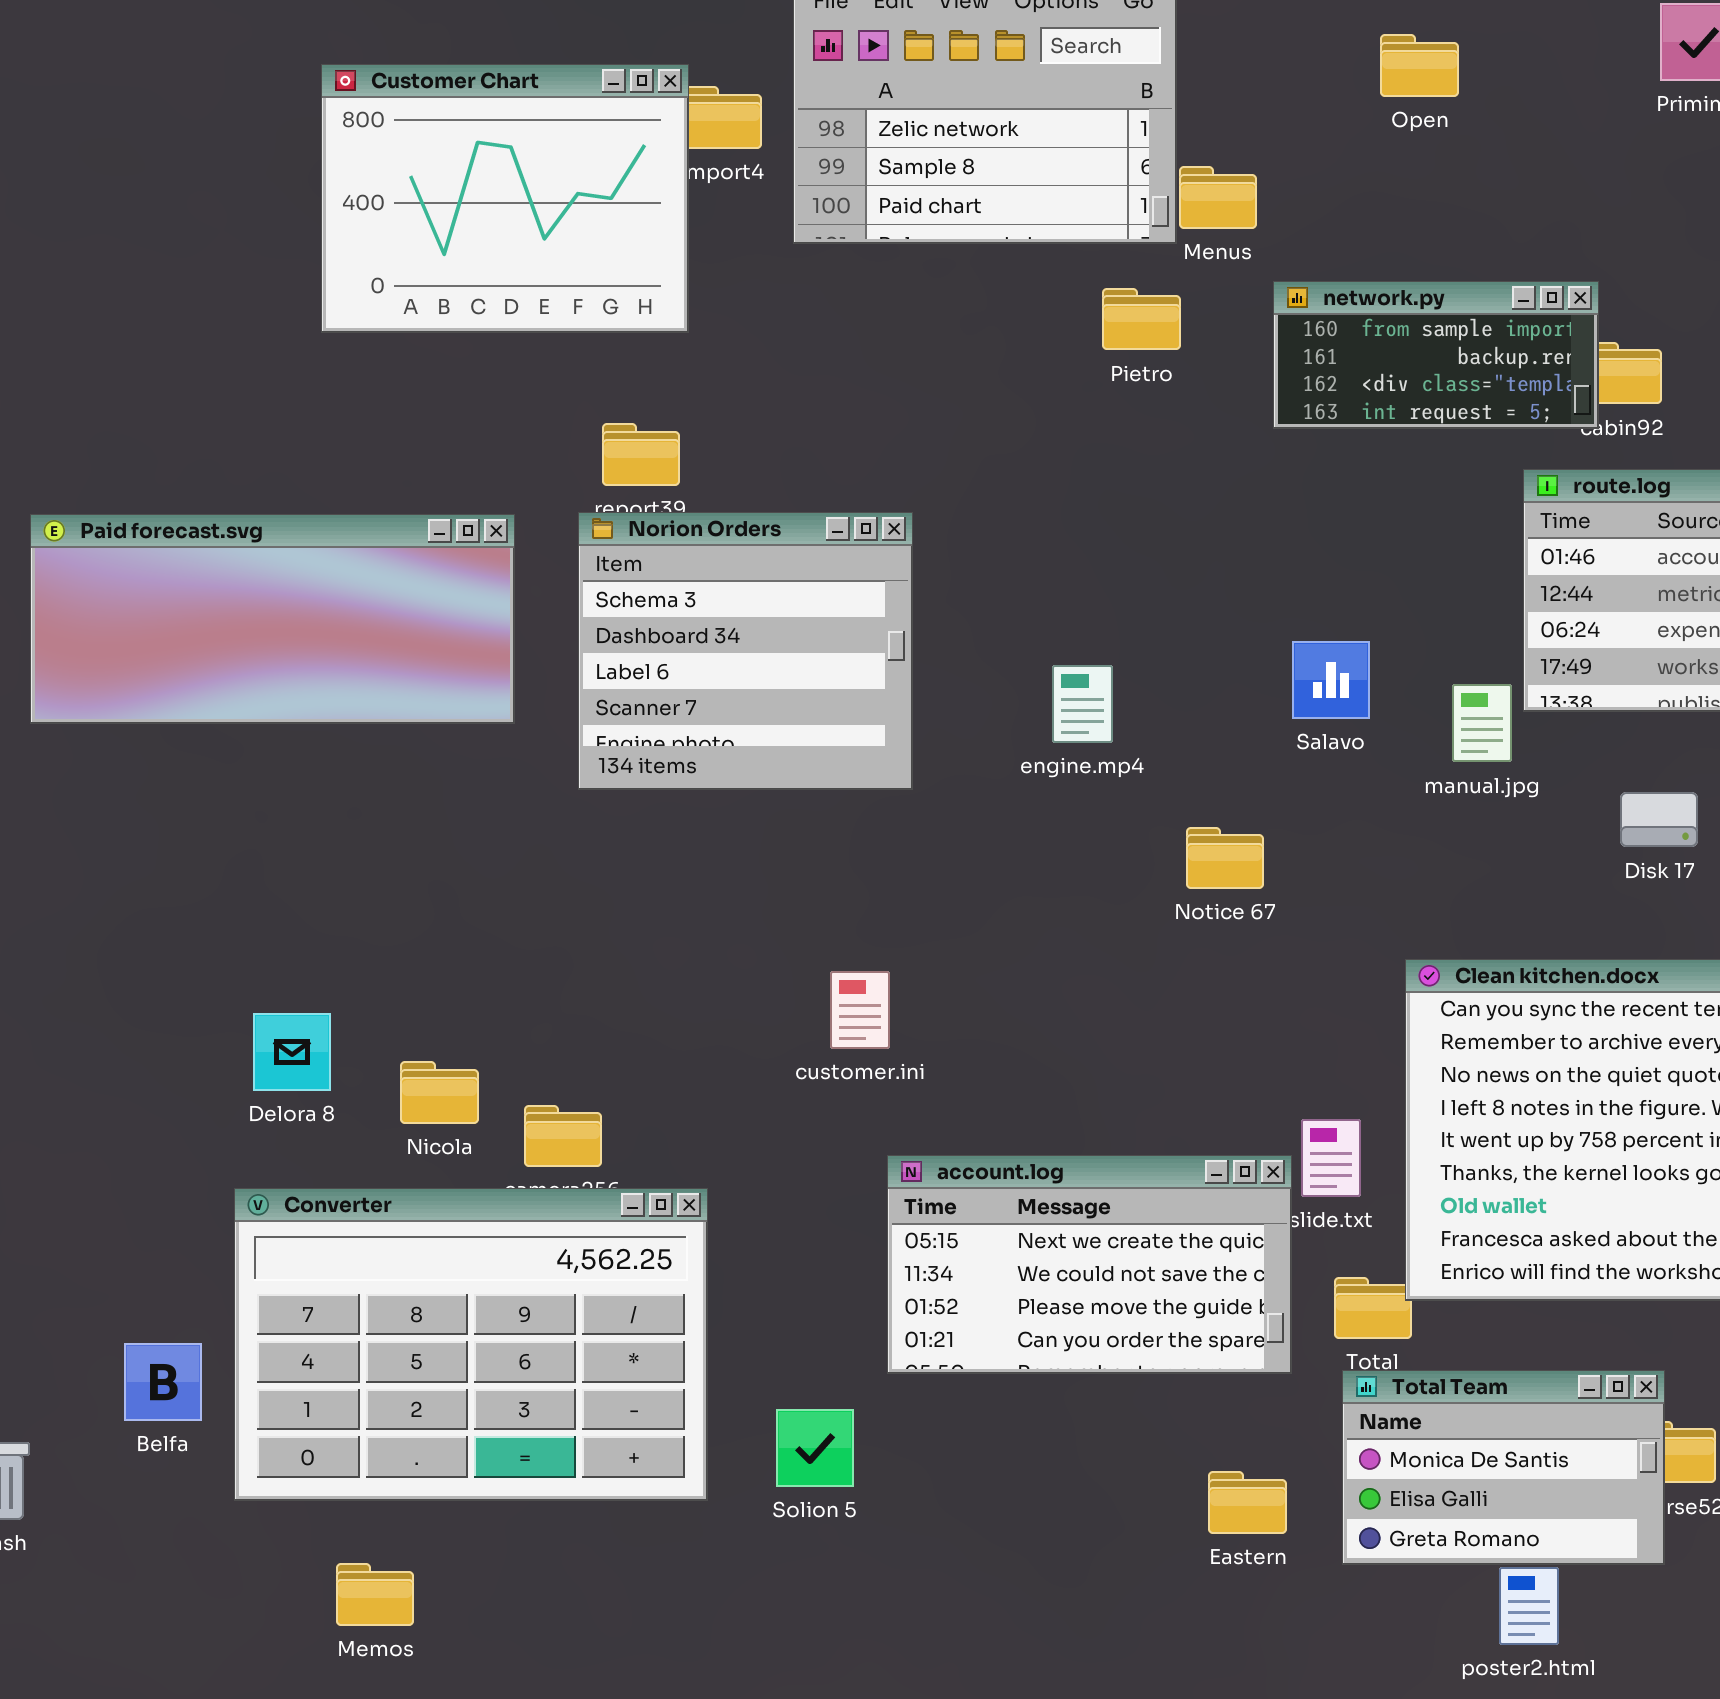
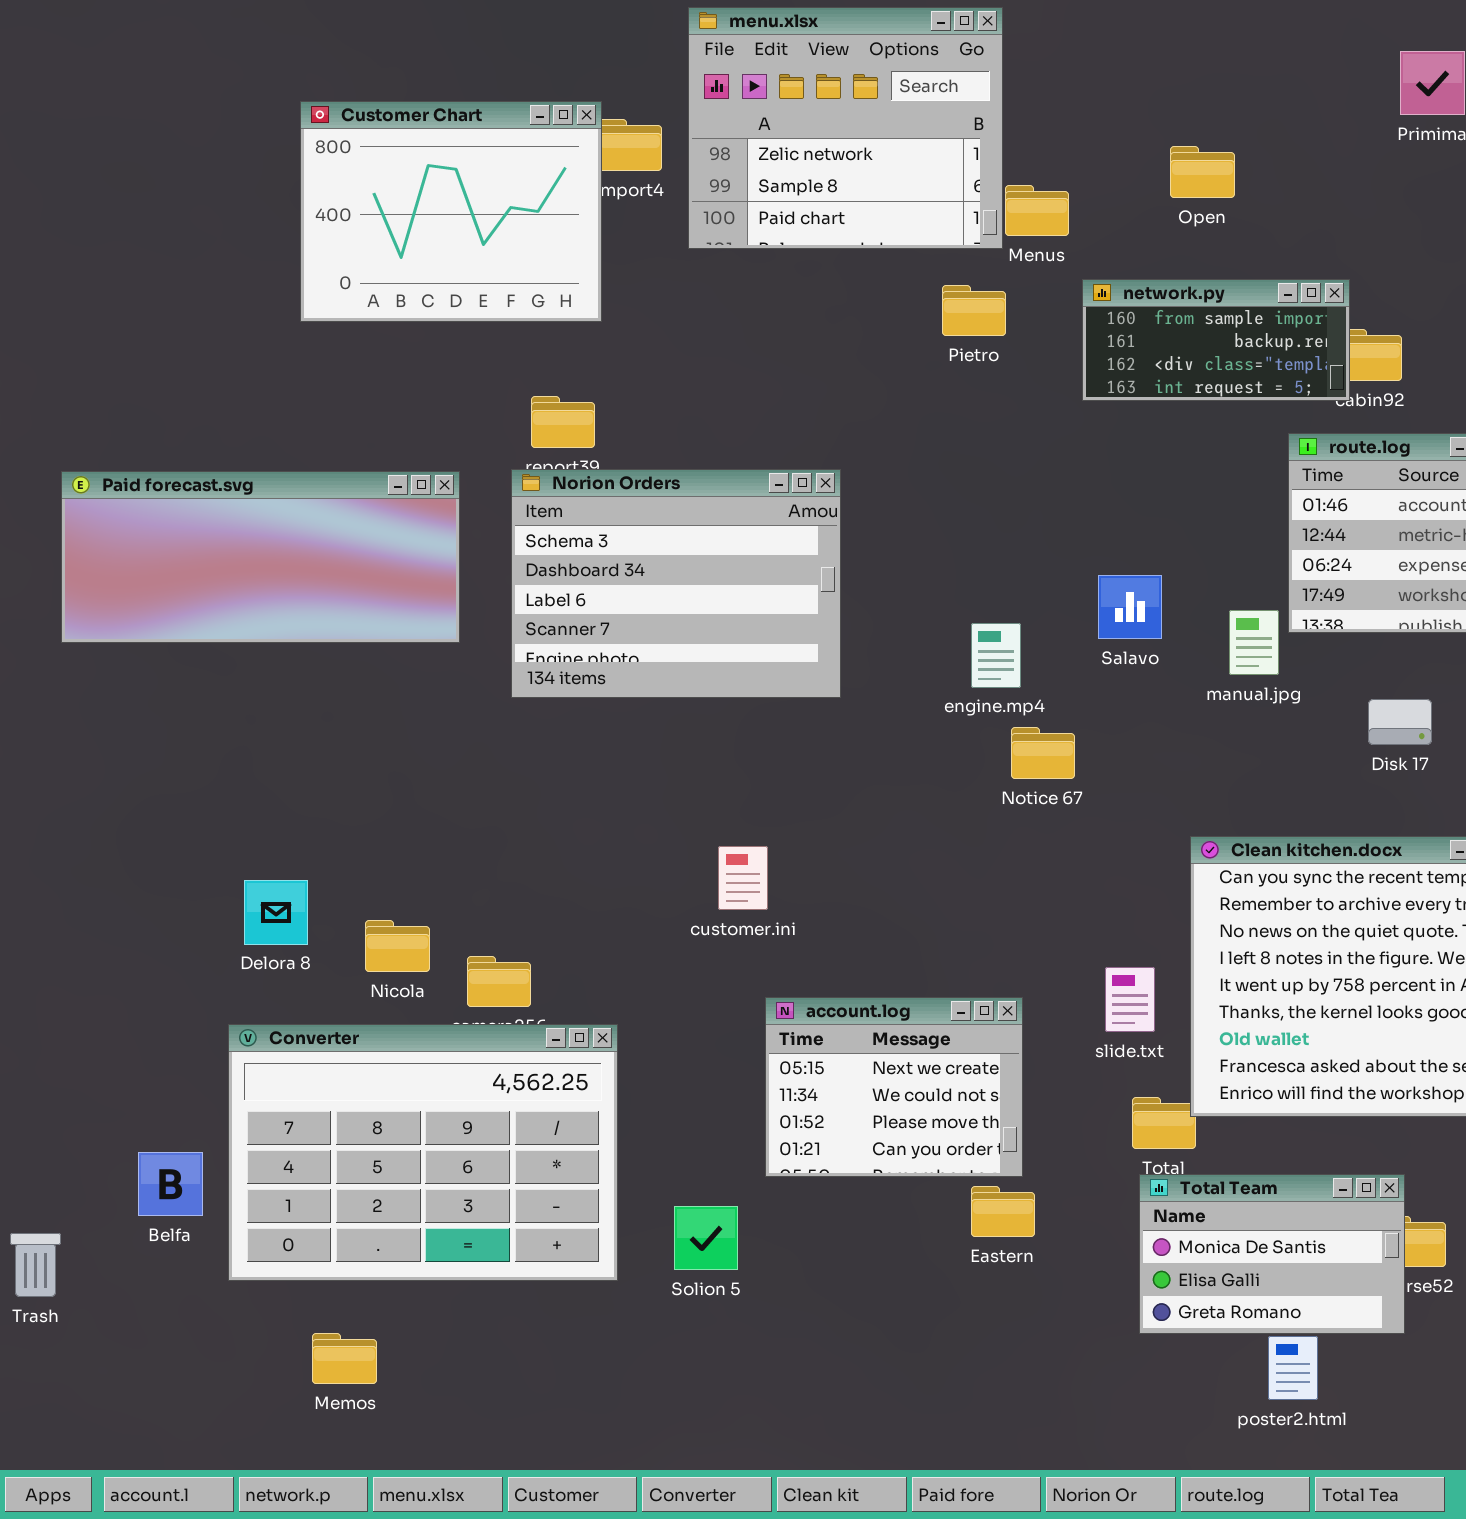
Open: [1380,34,1459,97] -> [1170,146,1235,198], moved
Norion Orders: [578,512,913,790] -> [511,469,841,698], resized
engine.mp4: [1052,665,1113,743] -> [971,623,1021,688], moved
account.log: [887,1155,1292,1374] -> [765,997,1023,1177], resized
Eastern: [1208,1471,1287,1534] -> [971,1186,1035,1237], moved

